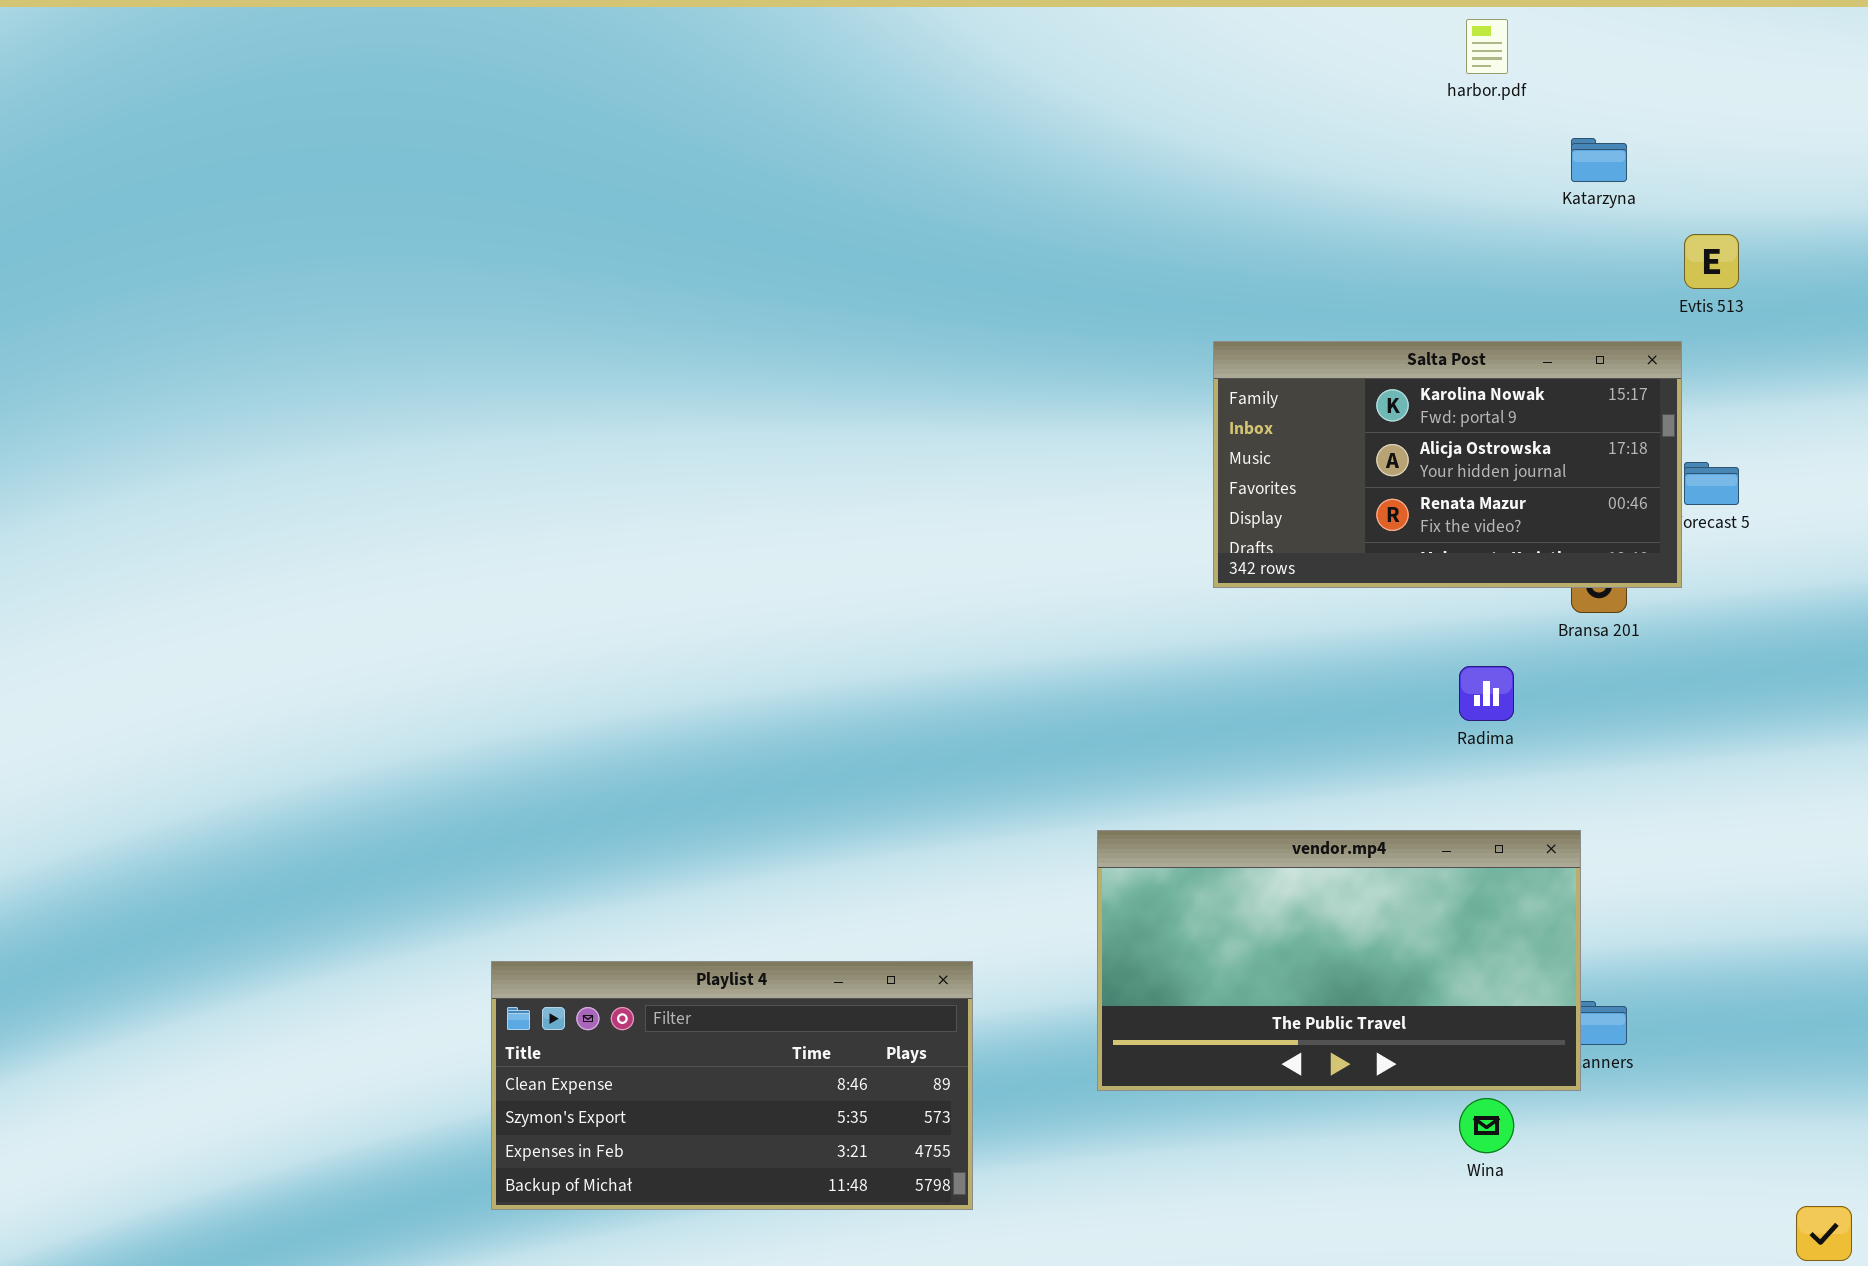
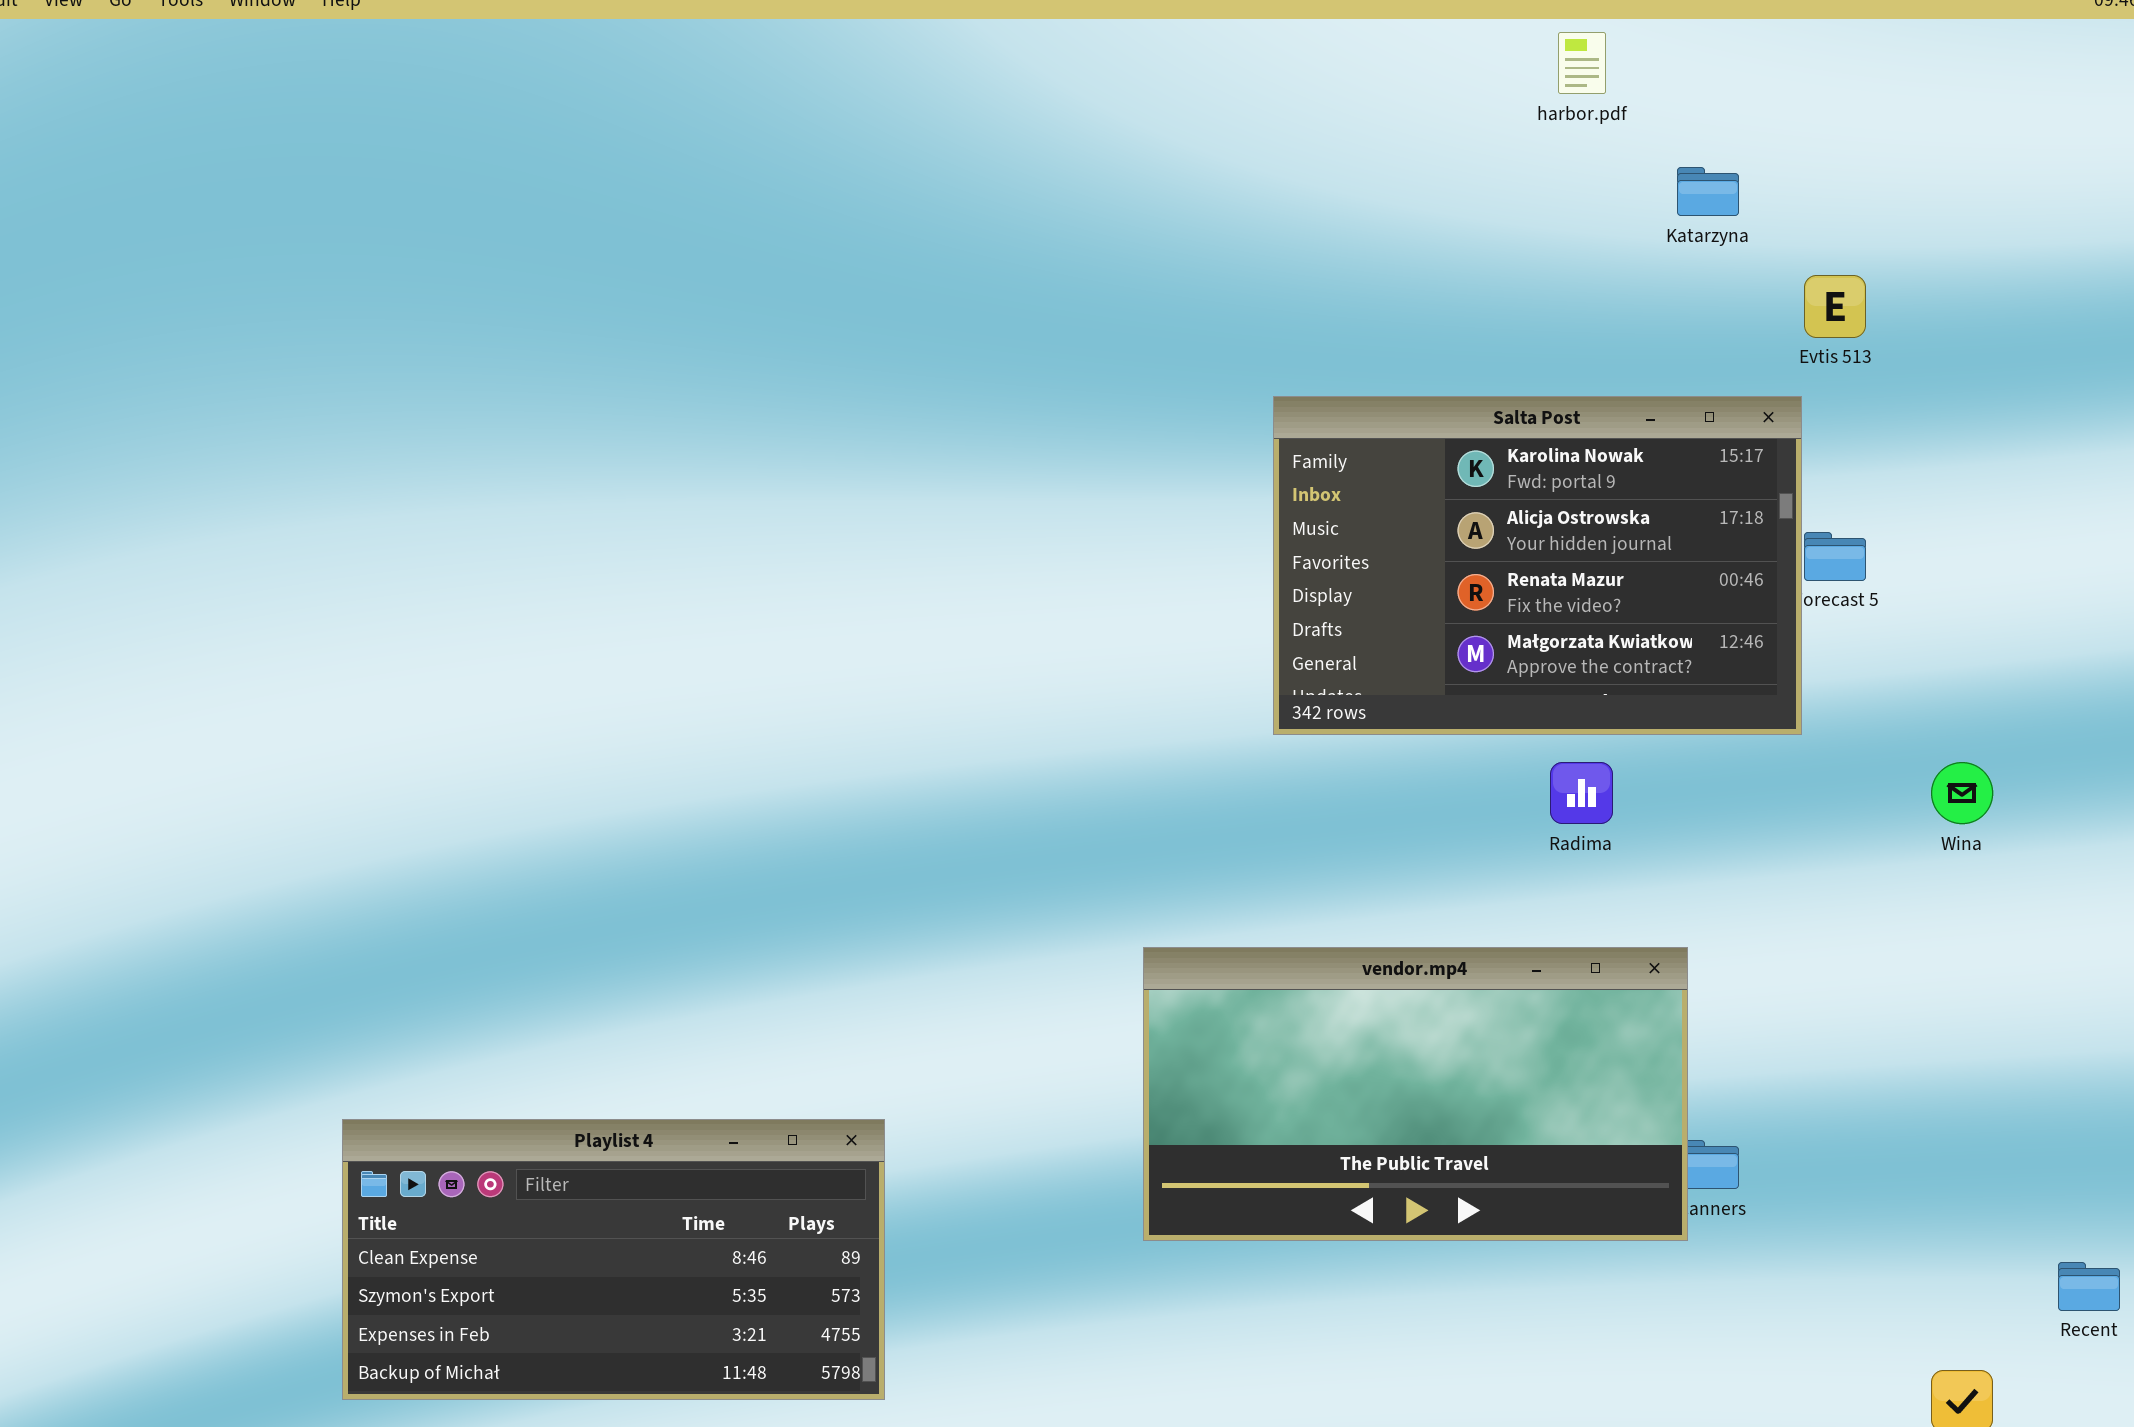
Salta Post: [1213,341,1682,588] -> [1273,396,1802,735], resized
Playlist 4: [491,961,973,1210] -> [342,1119,885,1400], moved
Wina: [1459,1098,1514,1153] -> [1931,762,1993,824], moved

